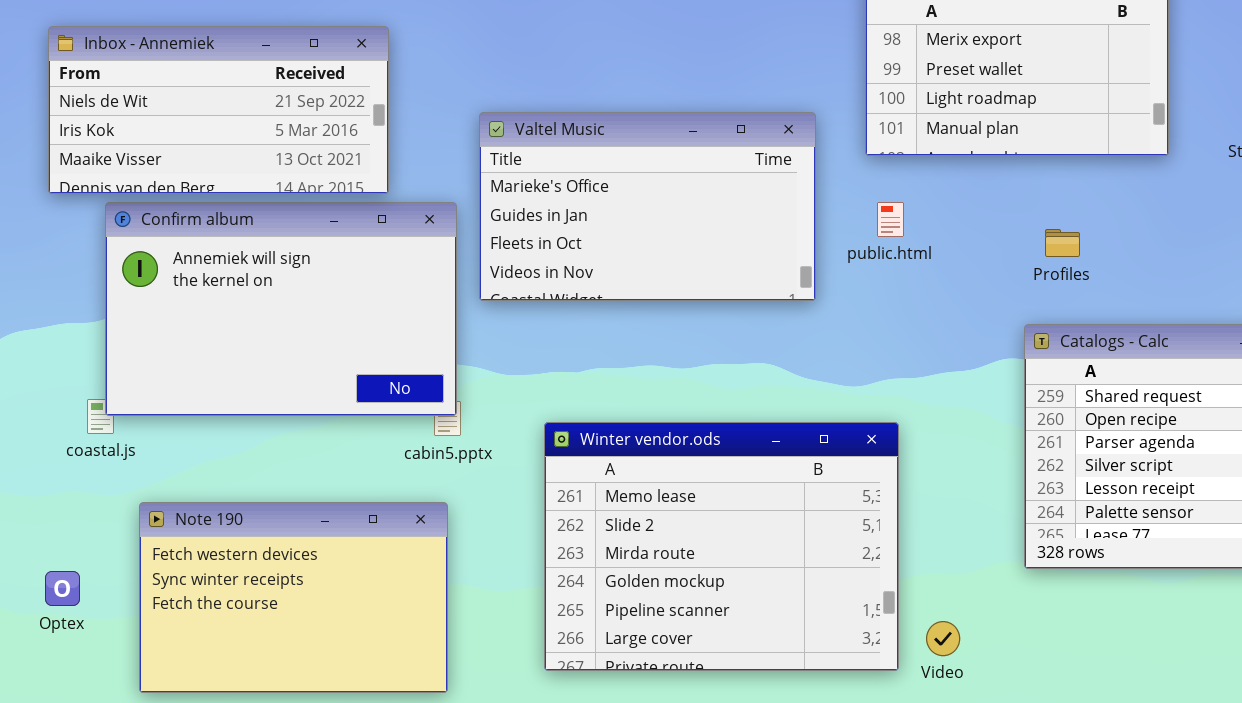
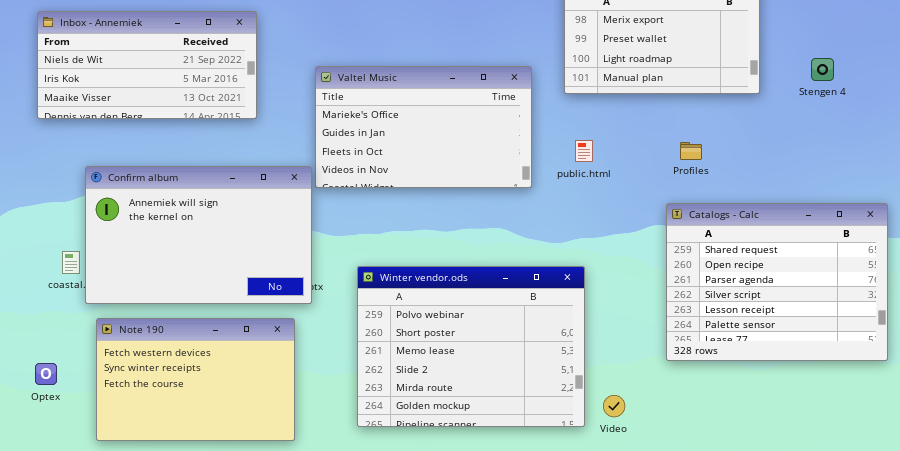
Confirm album: [105,202,457,416] -> [85,166,312,304], moved
public.html: [877,202,904,237] -> [575,140,593,162], moved
Winter vendor.ods: [544,422,899,671] -> [357,266,585,427], scrolled up 2 rows

